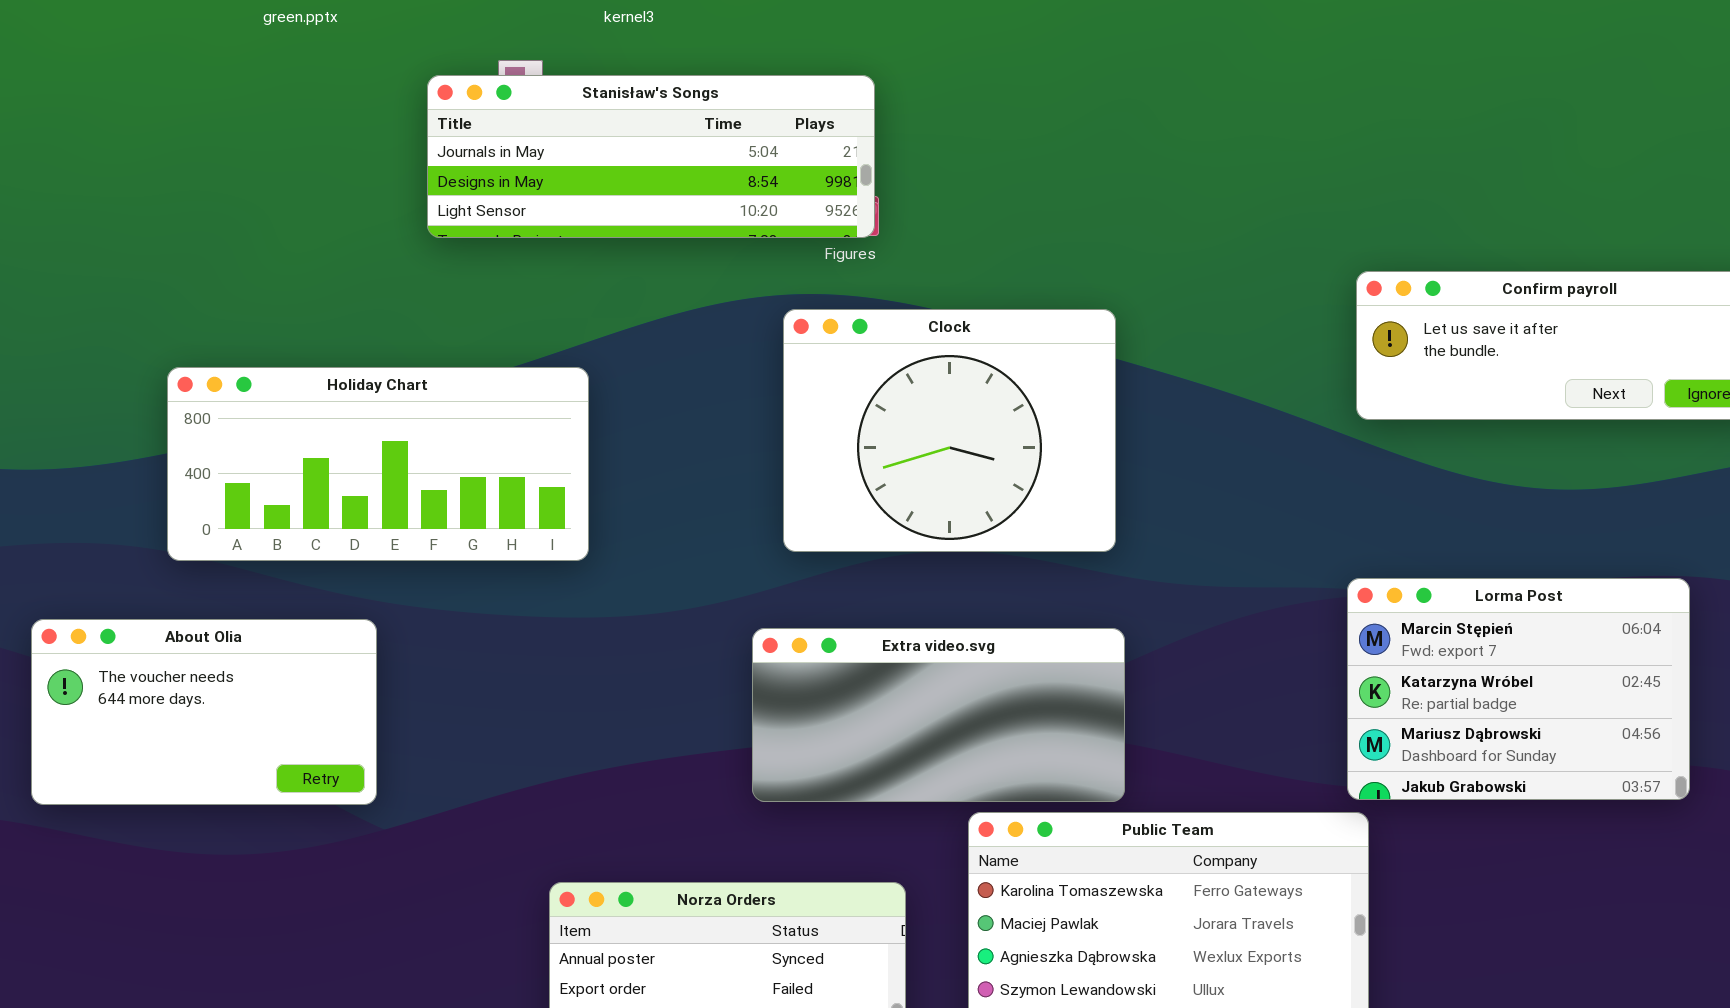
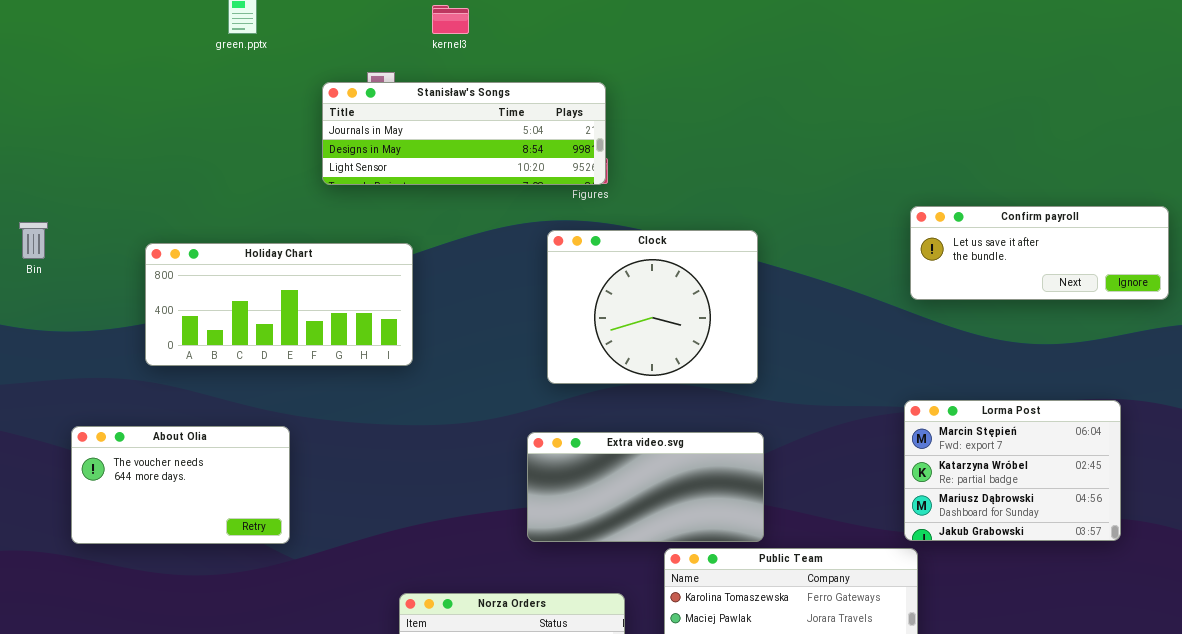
Holiday Chart: [167,367,589,561] -> [145,243,413,366], moved

